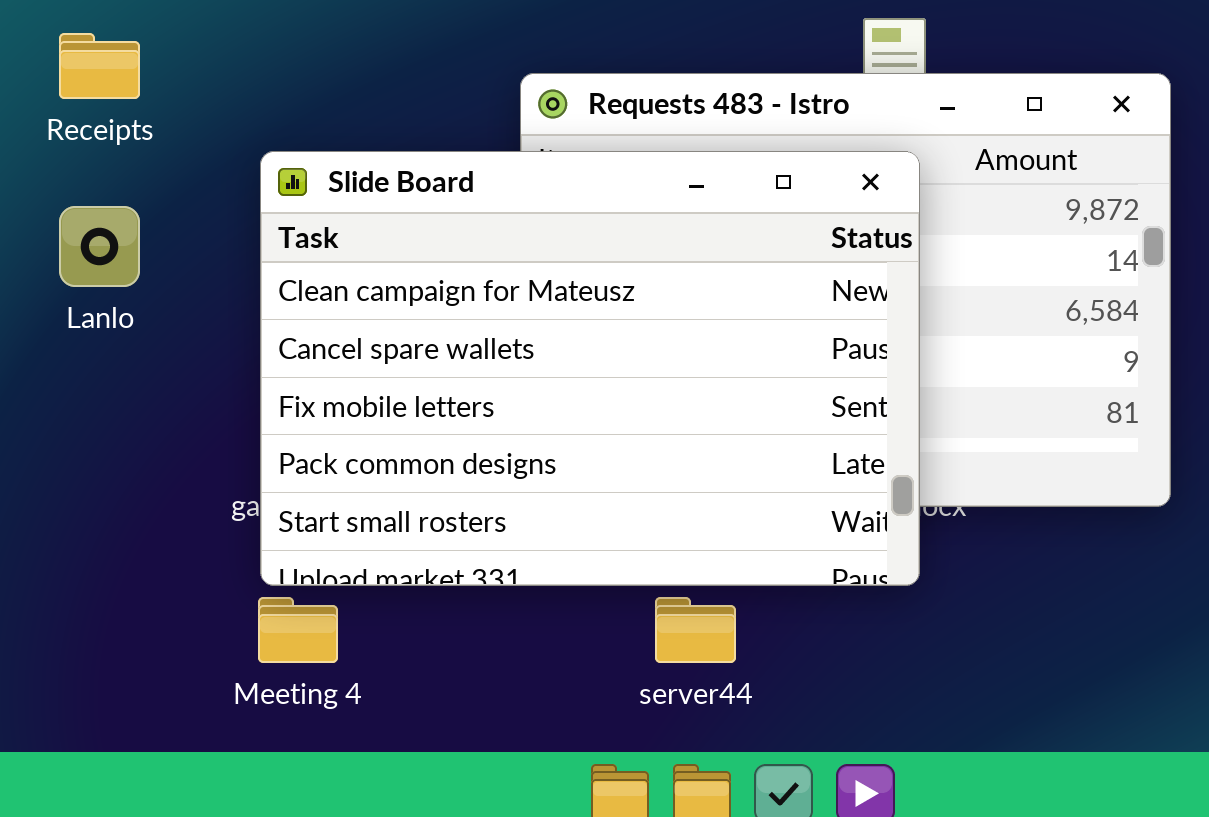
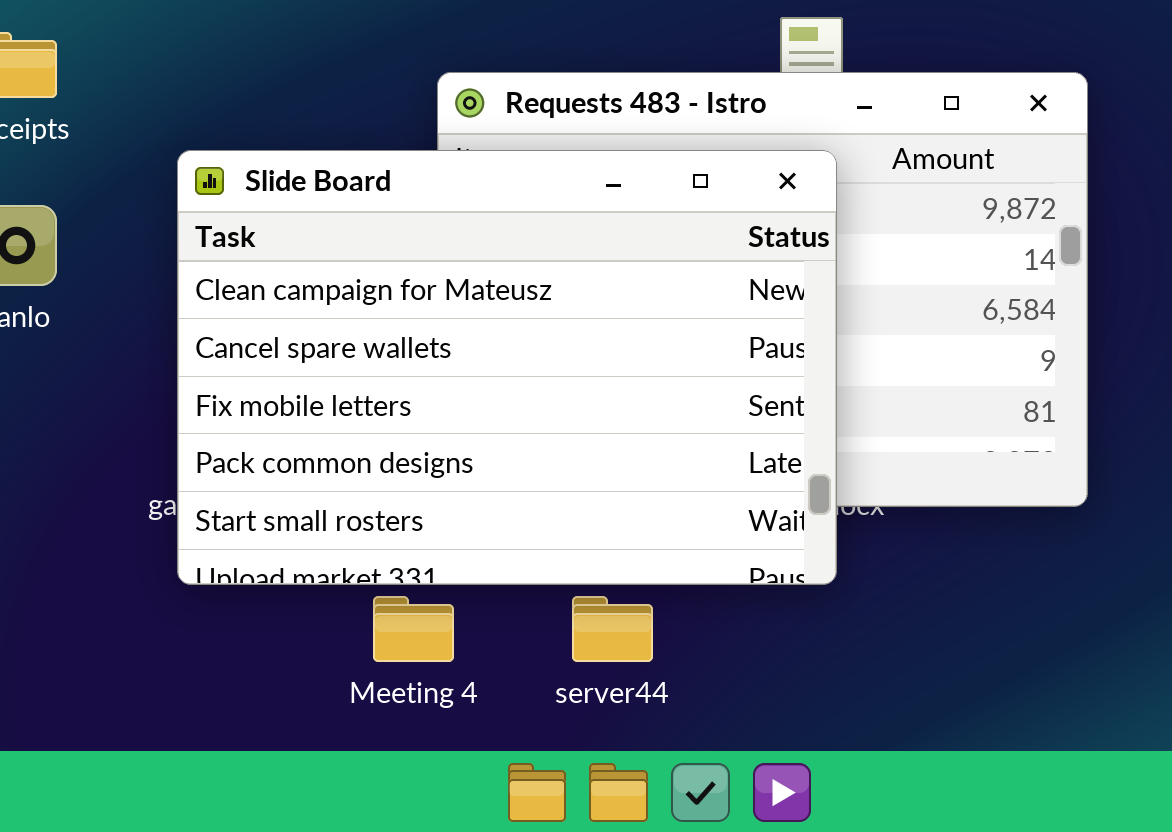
Meeting 4: [258,597,338,663] -> [373,596,454,662], moved

